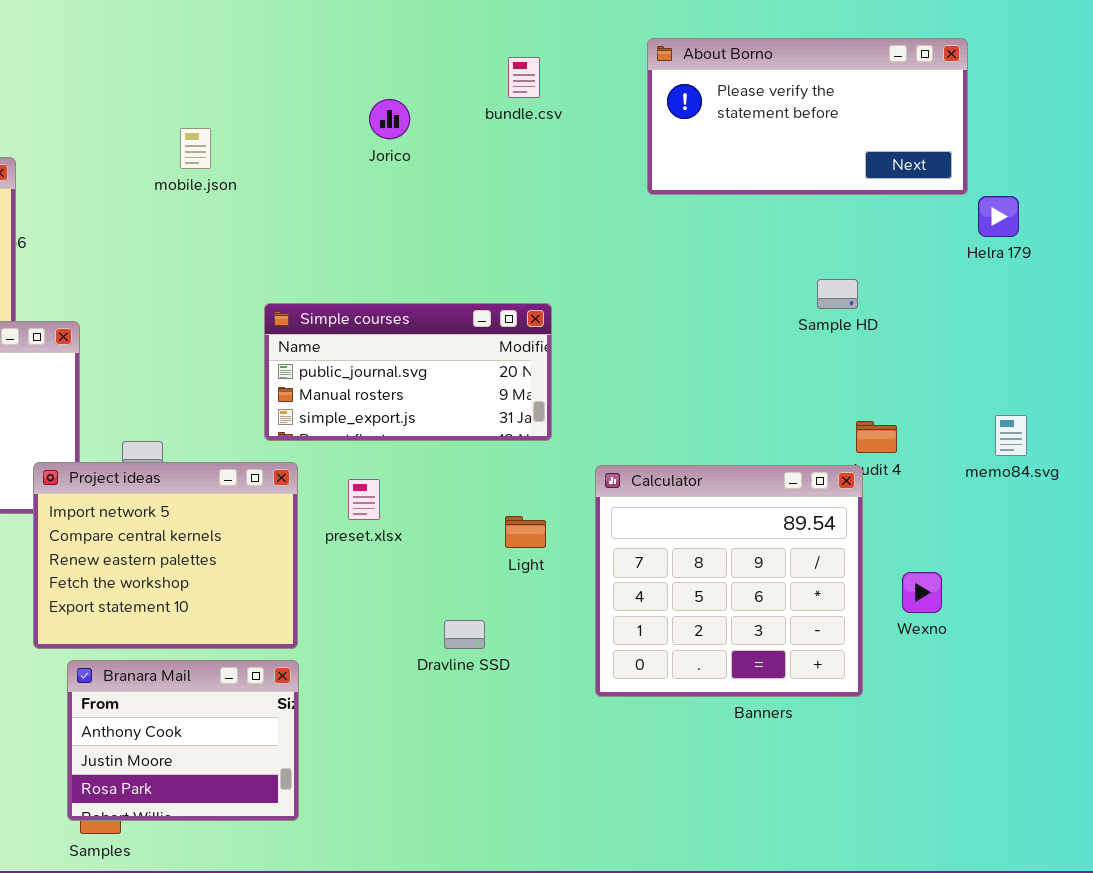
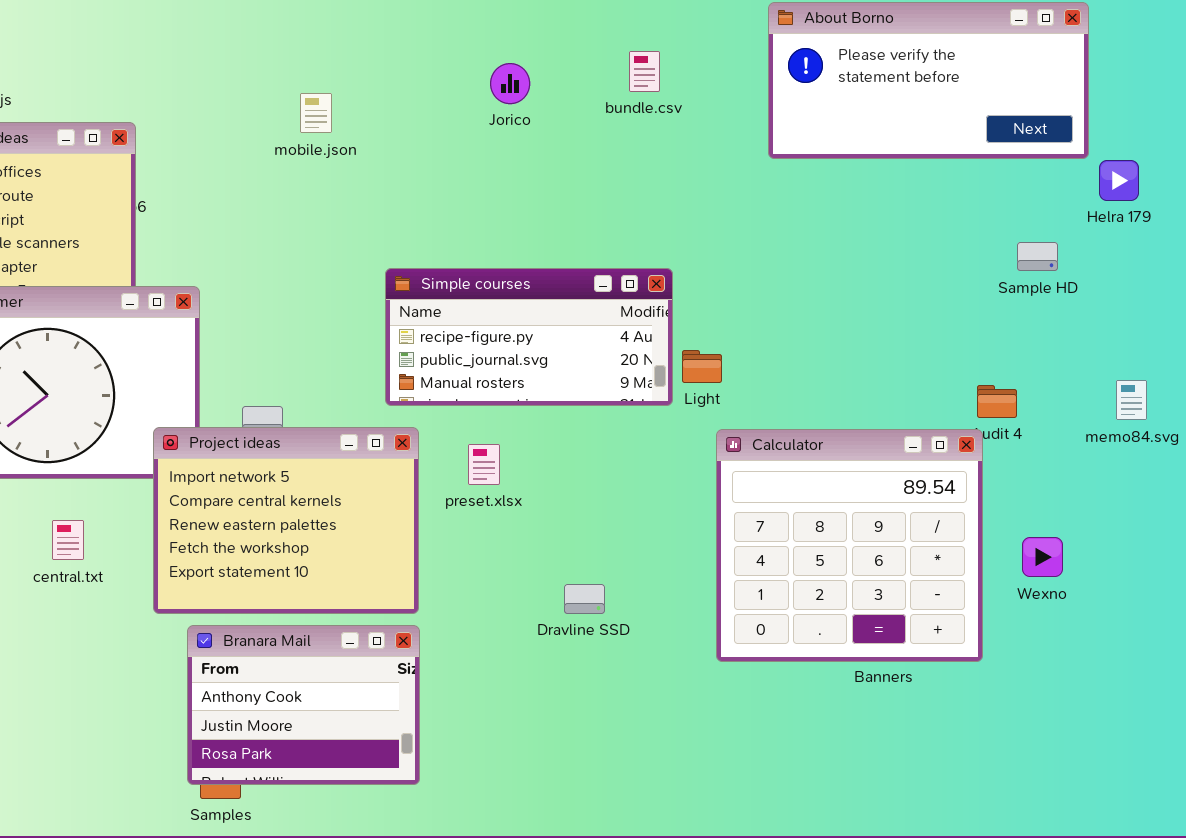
bundle.csv: [508,57,540,98] -> [629,51,660,92], moved
Sample HD: [817,279,858,309] -> [1017,242,1058,271], moved
Simple courses: [264,303,552,441] -> [385,268,673,406], scrolled up 1 row
Light: [505,516,546,548] -> [682,350,722,383], moved

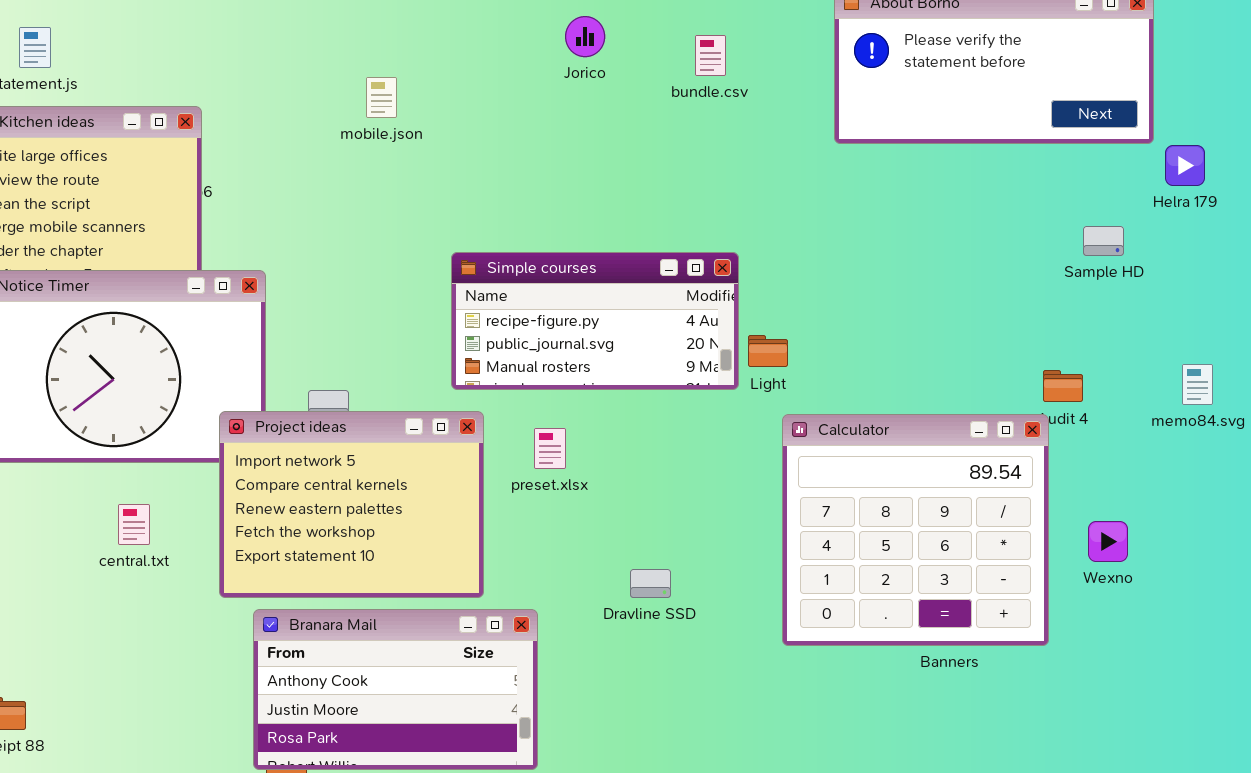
Jorico: [490,63,530,104] -> [565,16,605,57], moved
Branara Mail: [187,625,420,785] -> [253,609,538,770], resized

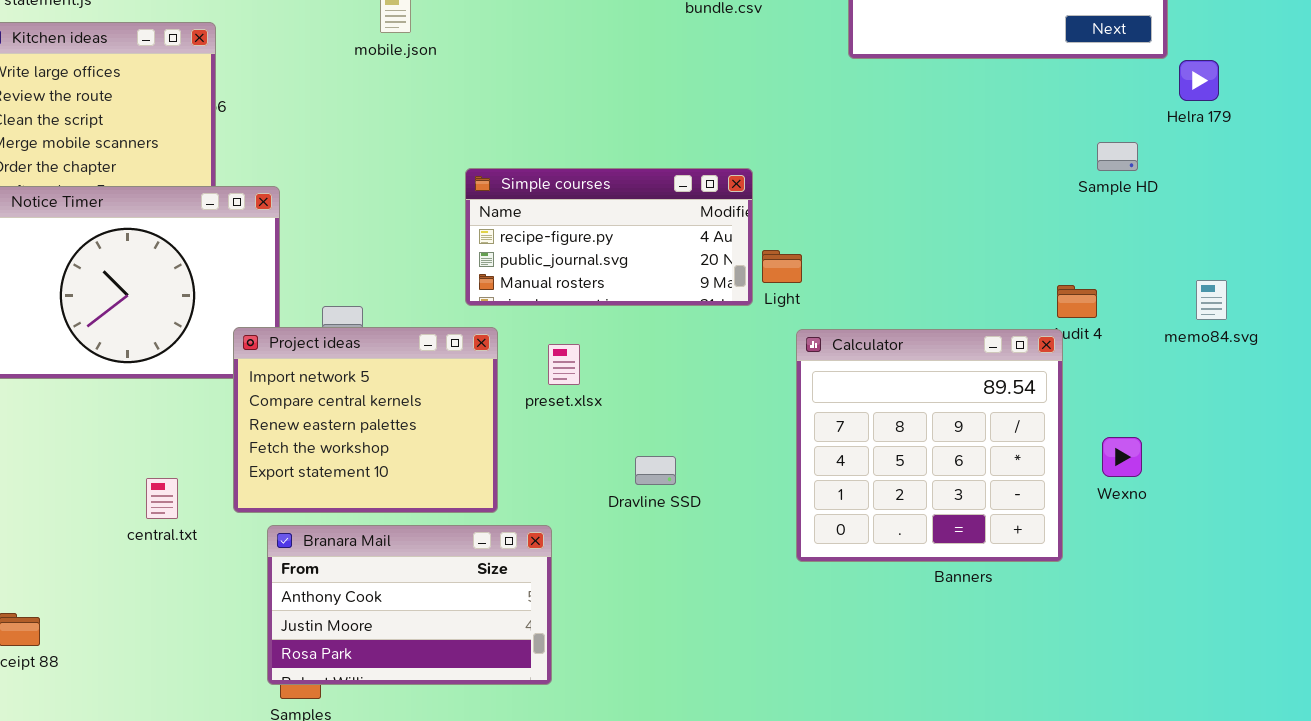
central.txt: [118,504,150,545] -> [146,478,178,519], moved
Dravline SSD: [630,569,671,598] -> [635,456,676,485], moved

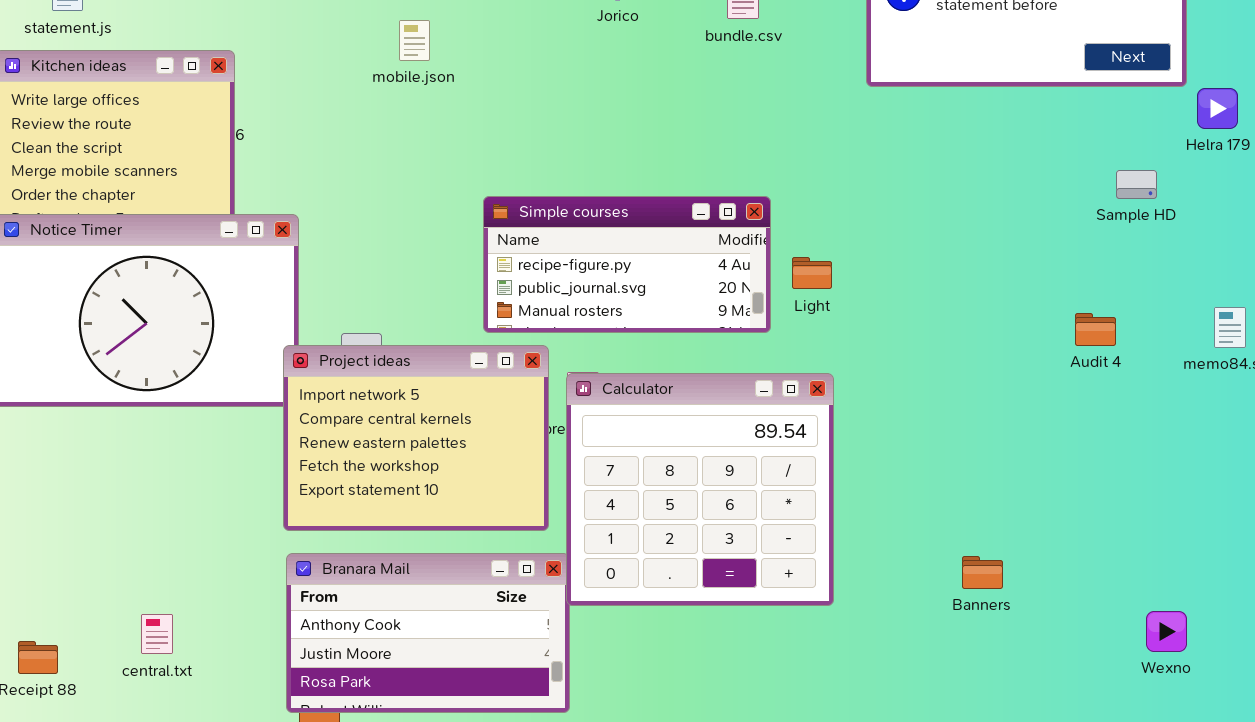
Light: [762,250,802,283] -> [792,257,832,289], moved
Project ideas: [233,327,498,513] -> [283,345,549,531], moved
Calculator: [796,329,1063,562] -> [566,373,834,606], moved
Wexno: [1102,437,1142,477] -> [1146,611,1187,652], moved
central.txt: [146,478,178,519] -> [141,614,173,654], moved

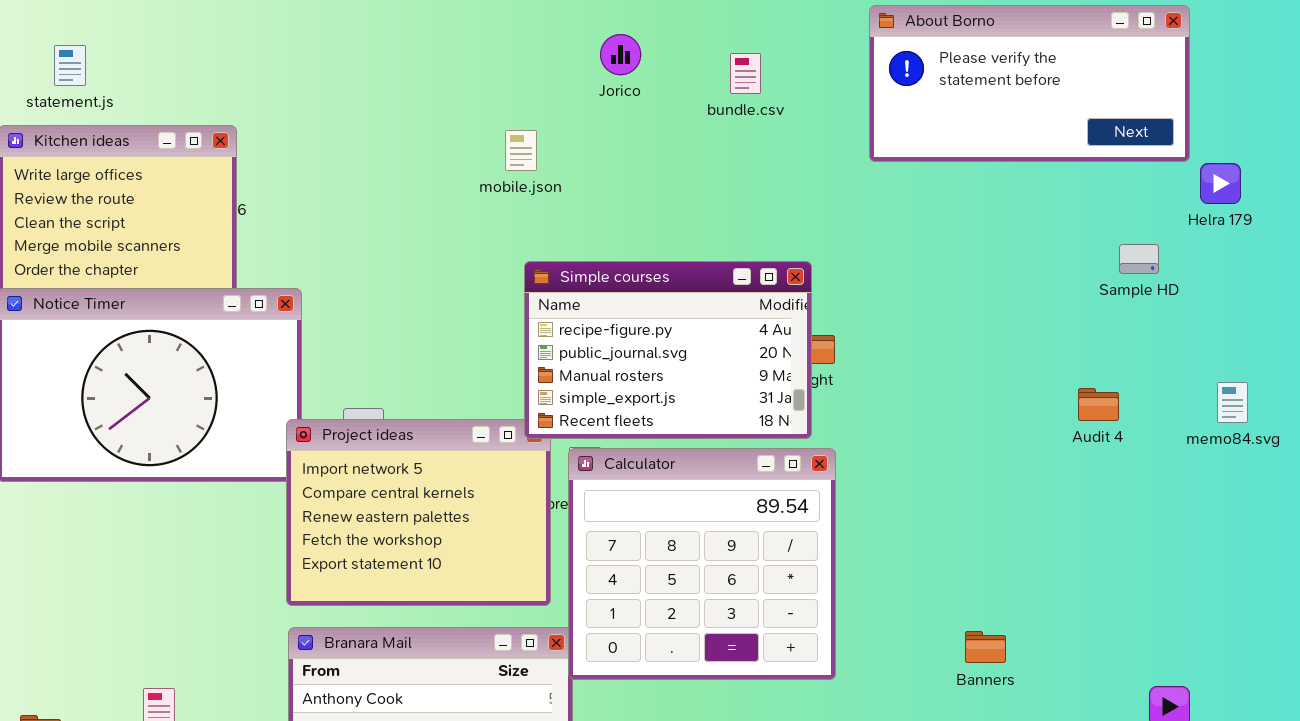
mobile.json: [399,20,430,61] -> [505,130,537,171], moved
Simple courses: [483,196,771,333] -> [524,261,812,439], moved, resized

